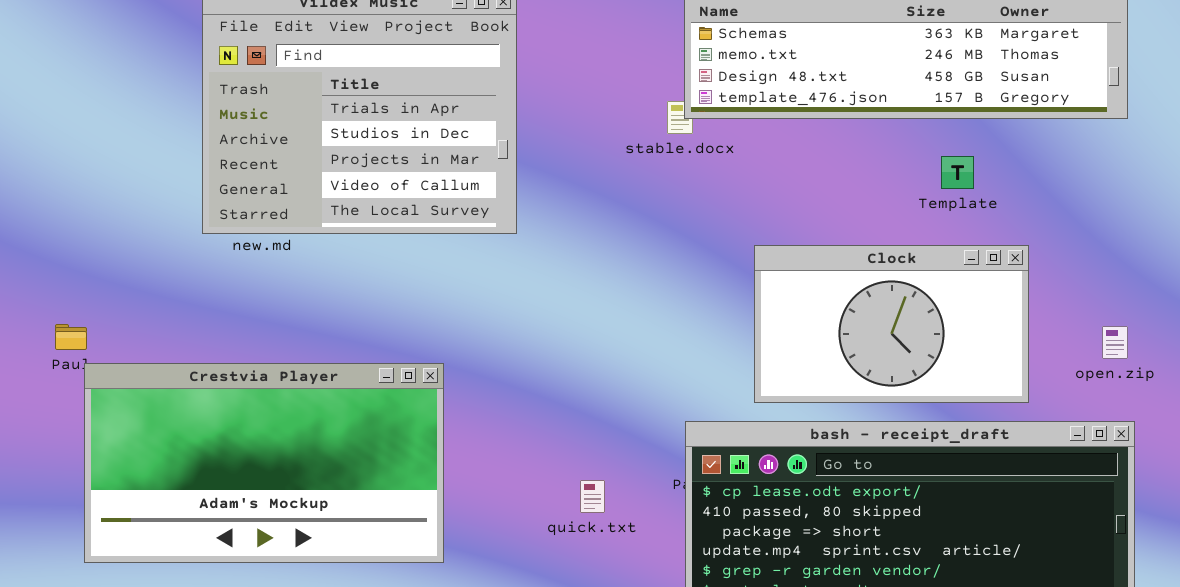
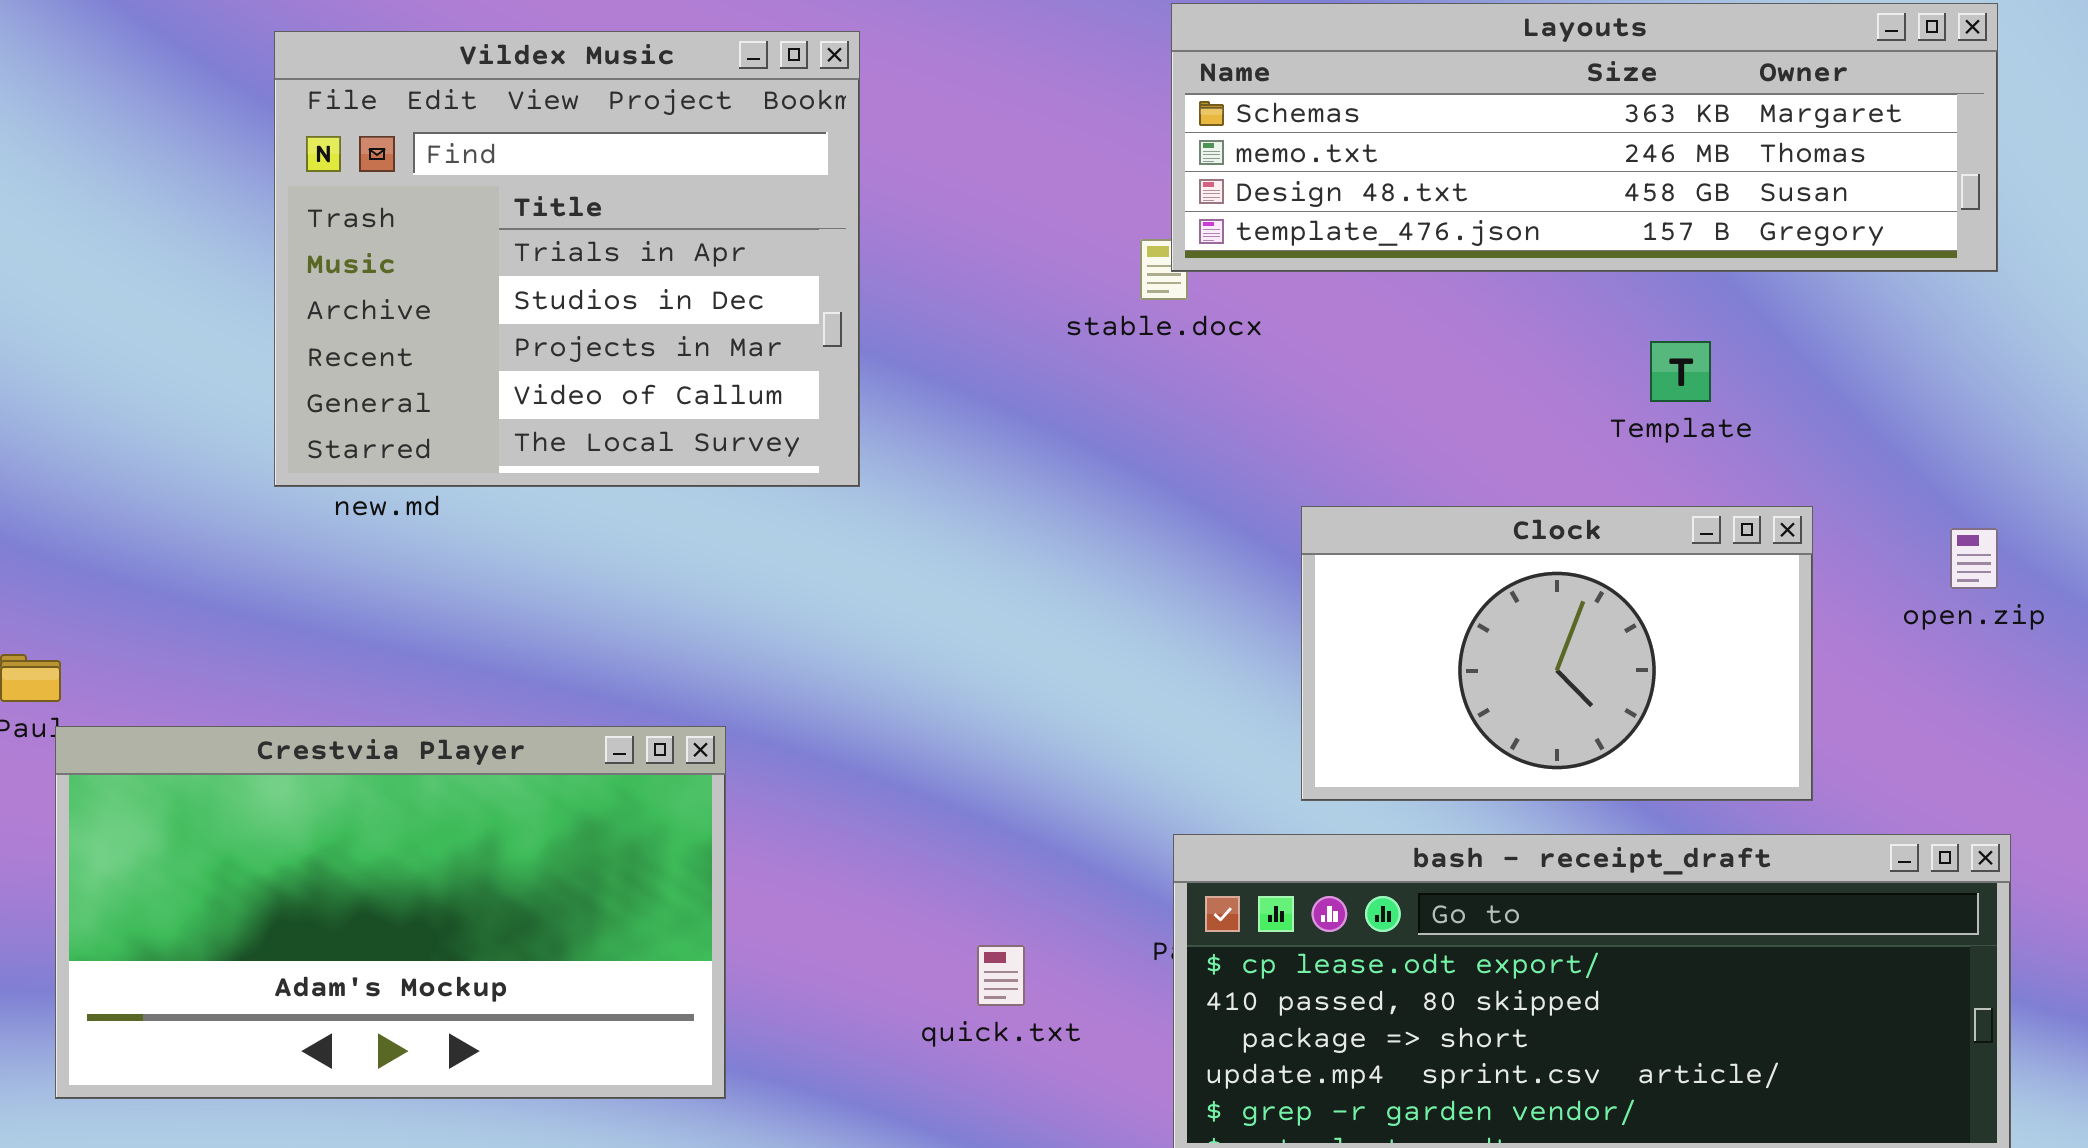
open.zip: [1102,326,1128,359] -> [1950,528,1998,589], moved

